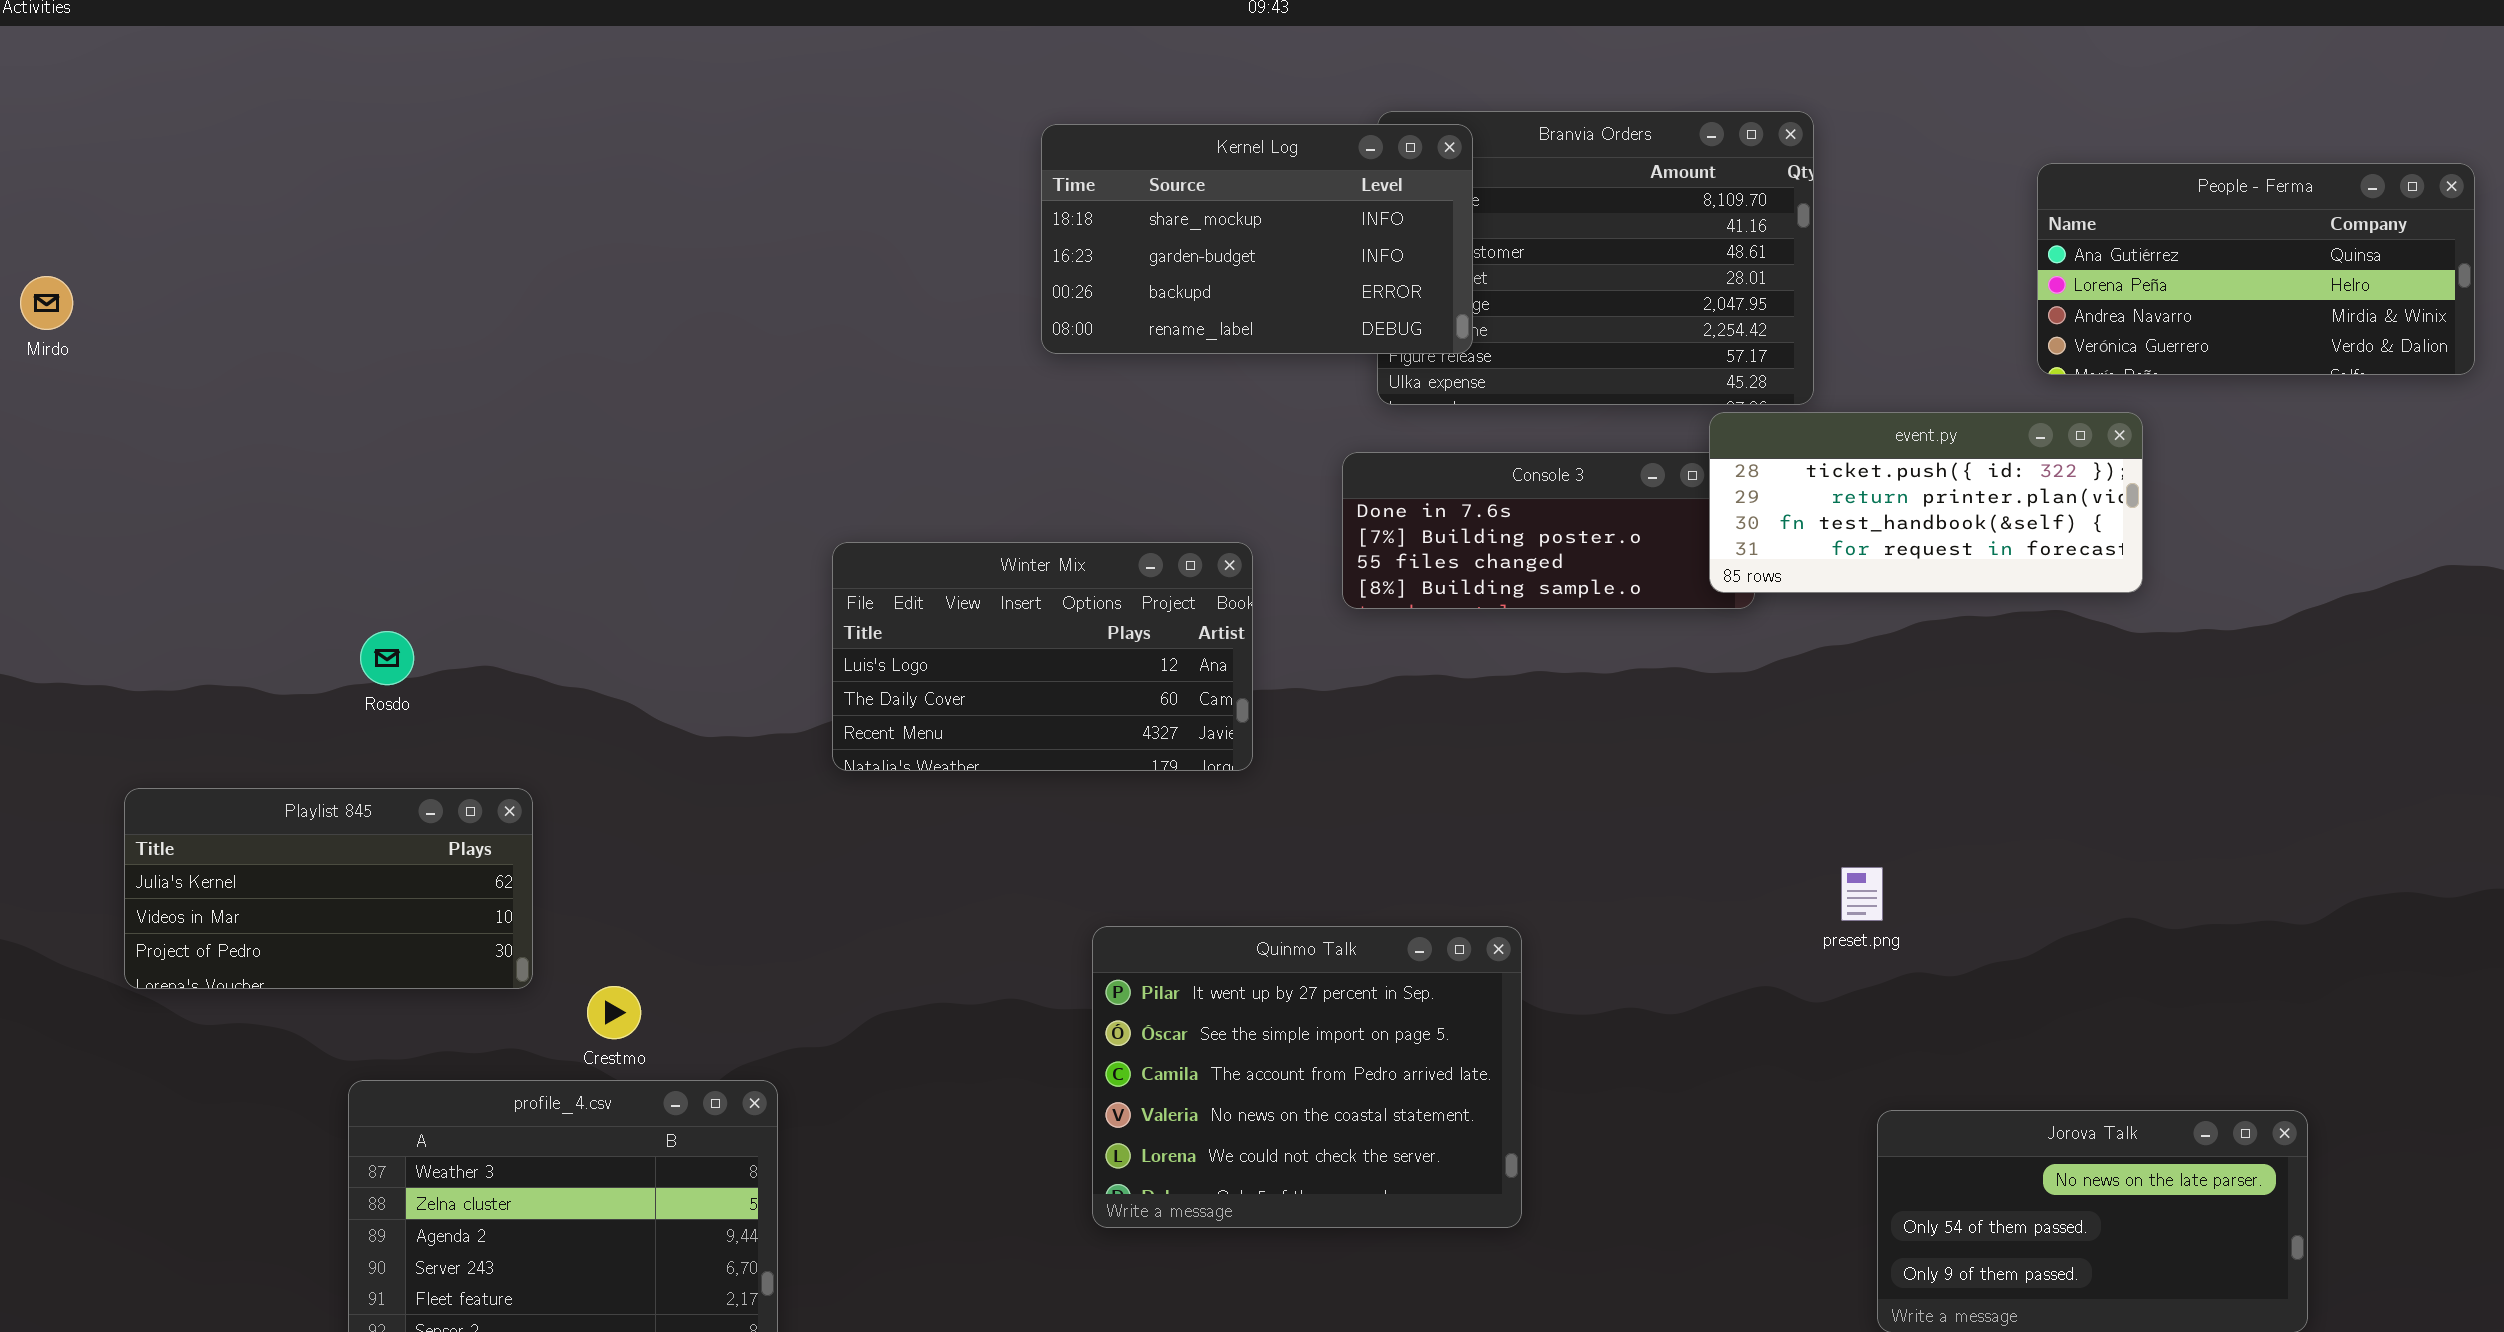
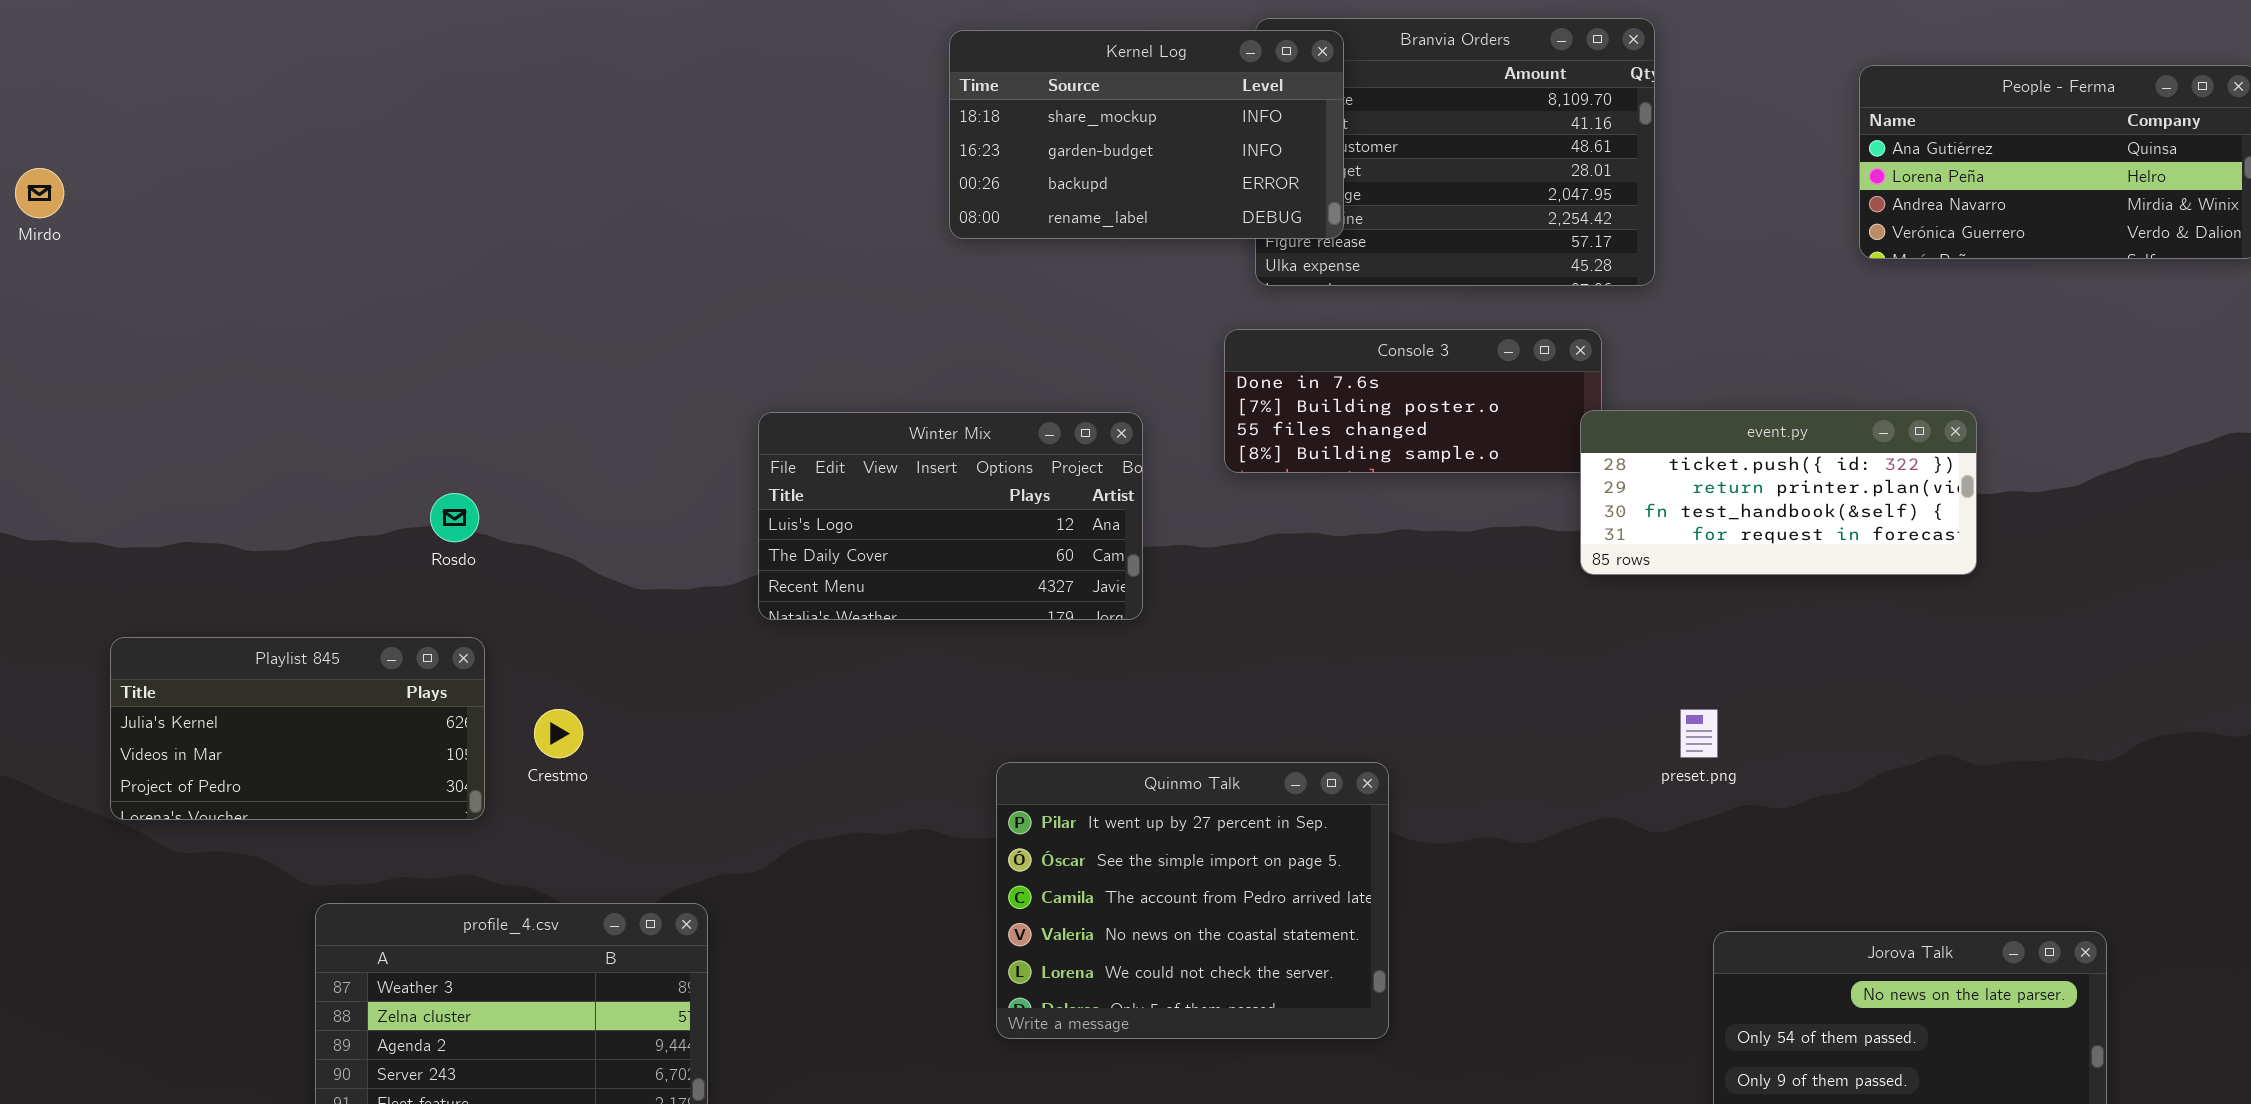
event.py: [1709,412,2143,593] -> [1580,410,1977,575], moved
Rosdo: [360,631,414,685] -> [430,493,479,542], moved
Crestmo: [587,986,641,1039] -> [534,709,583,758], moved

